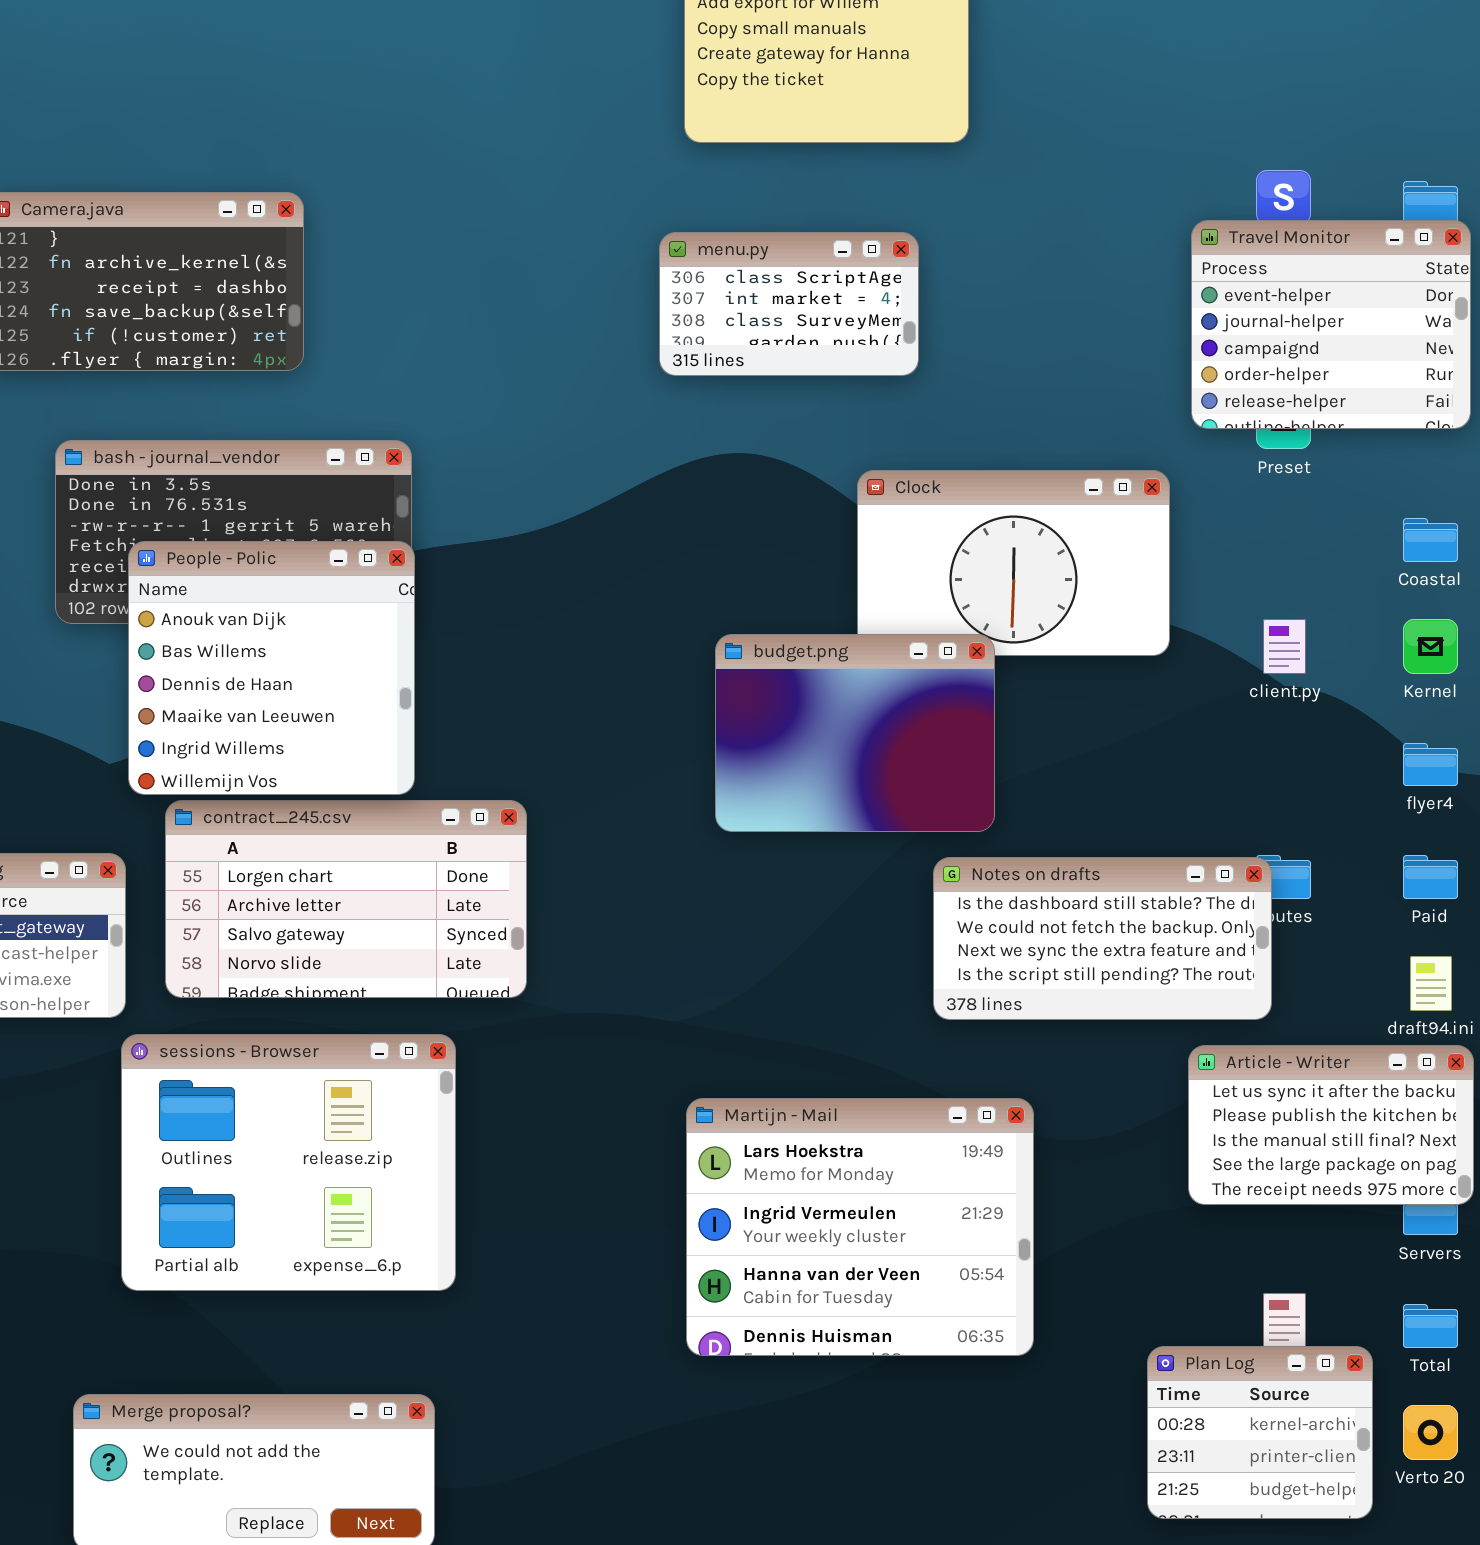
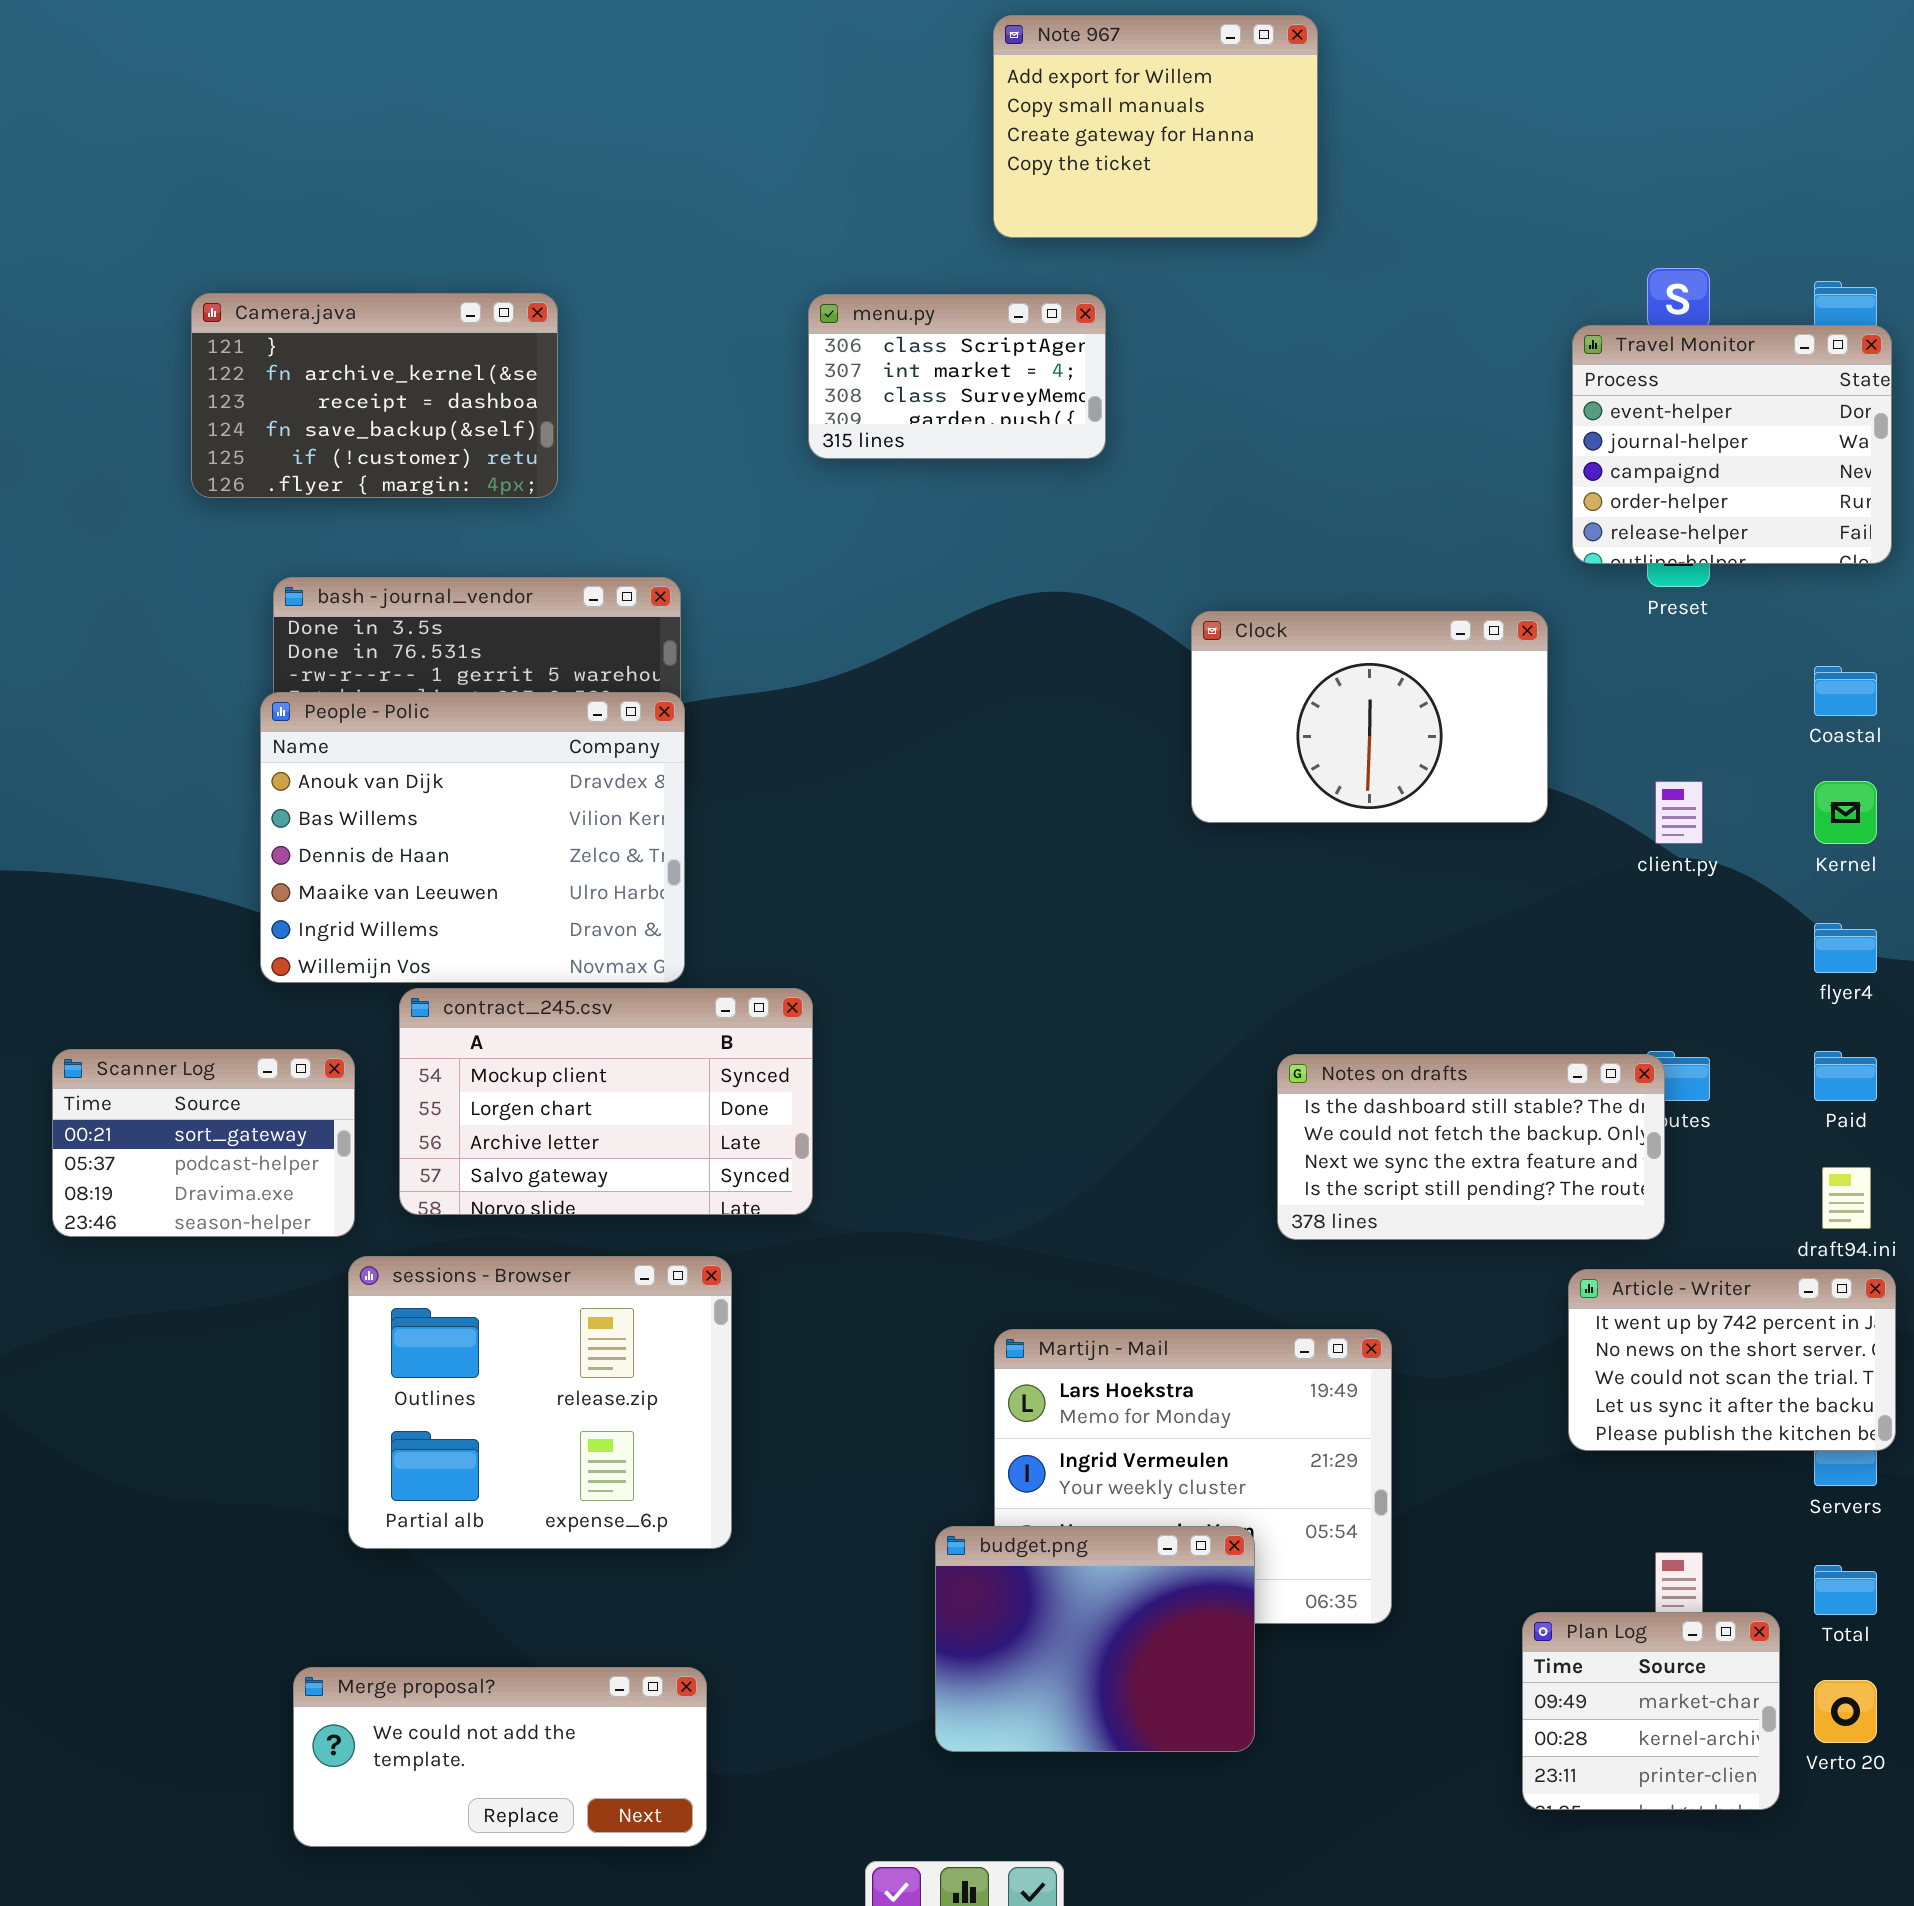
menu.py: [659,232,919,376] -> [808,294,1106,459], moved
People - Polic: [128,541,415,795] -> [260,692,685,983], resized
budget.png: [715,634,995,832] -> [935,1526,1255,1752], moved
contract_245.csv: [165,800,527,998] -> [399,988,813,1215], scrolled up 1 row
Article - Writer: [1188,1045,1474,1205] -> [1568,1269,1896,1451], scrolled up 3 rows
Plan Log: [1147,1346,1373,1519] -> [1522,1612,1780,1810], scrolled up 1 row

